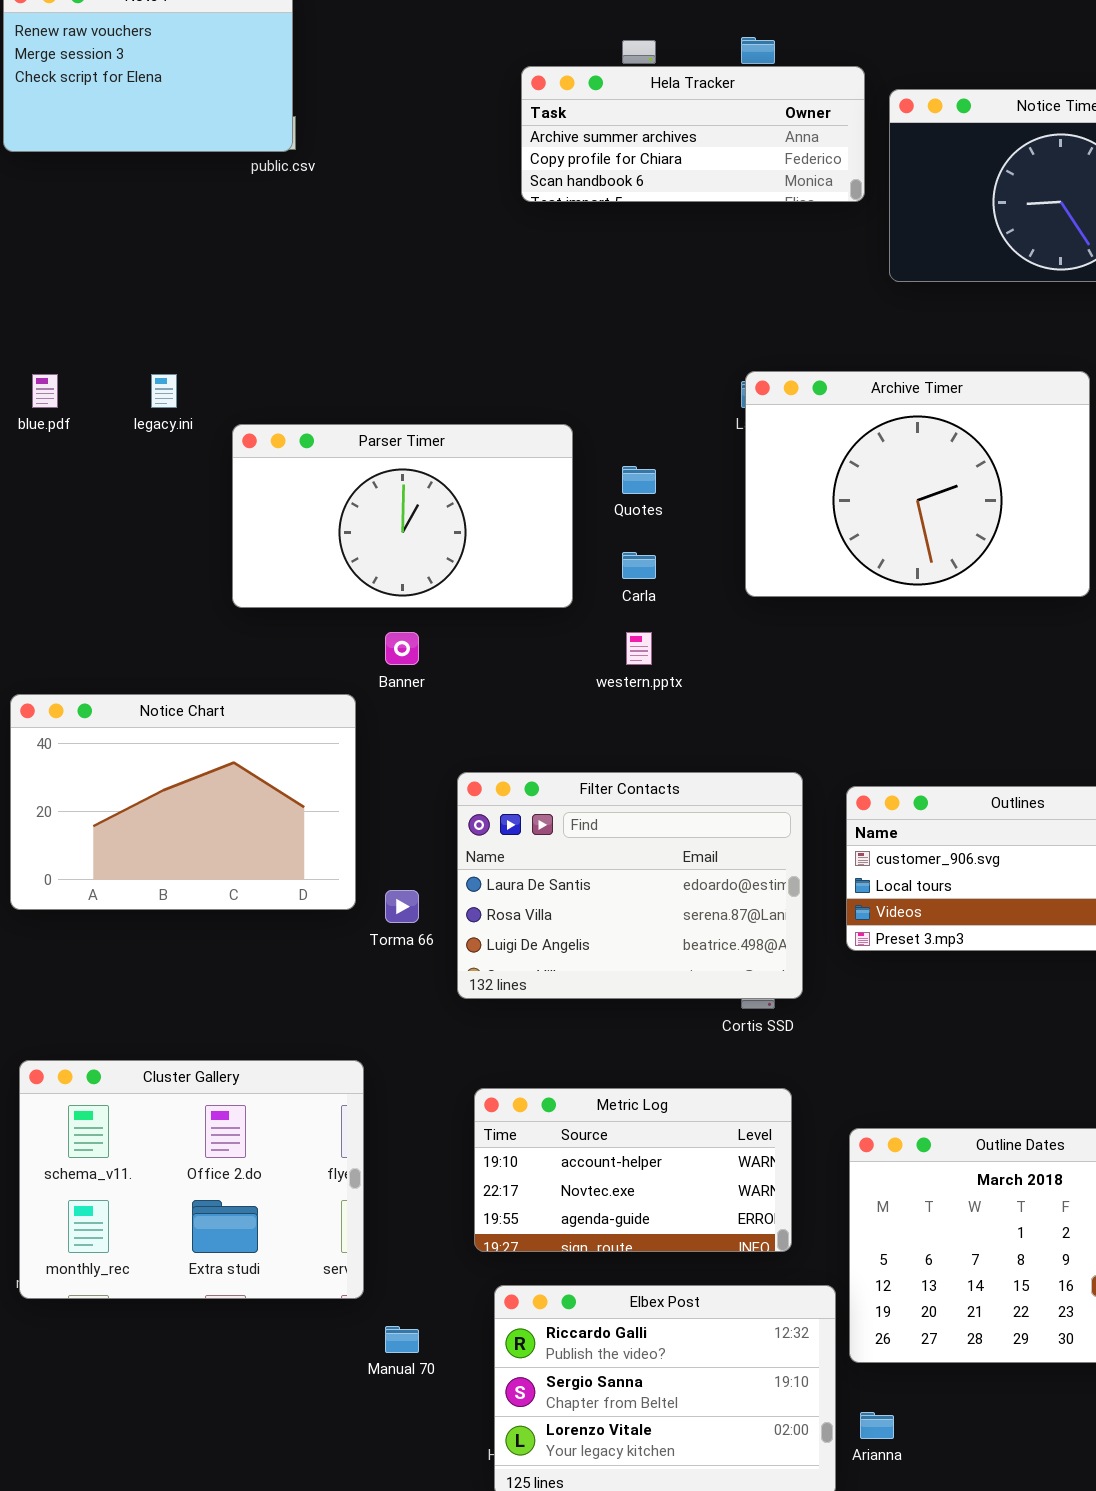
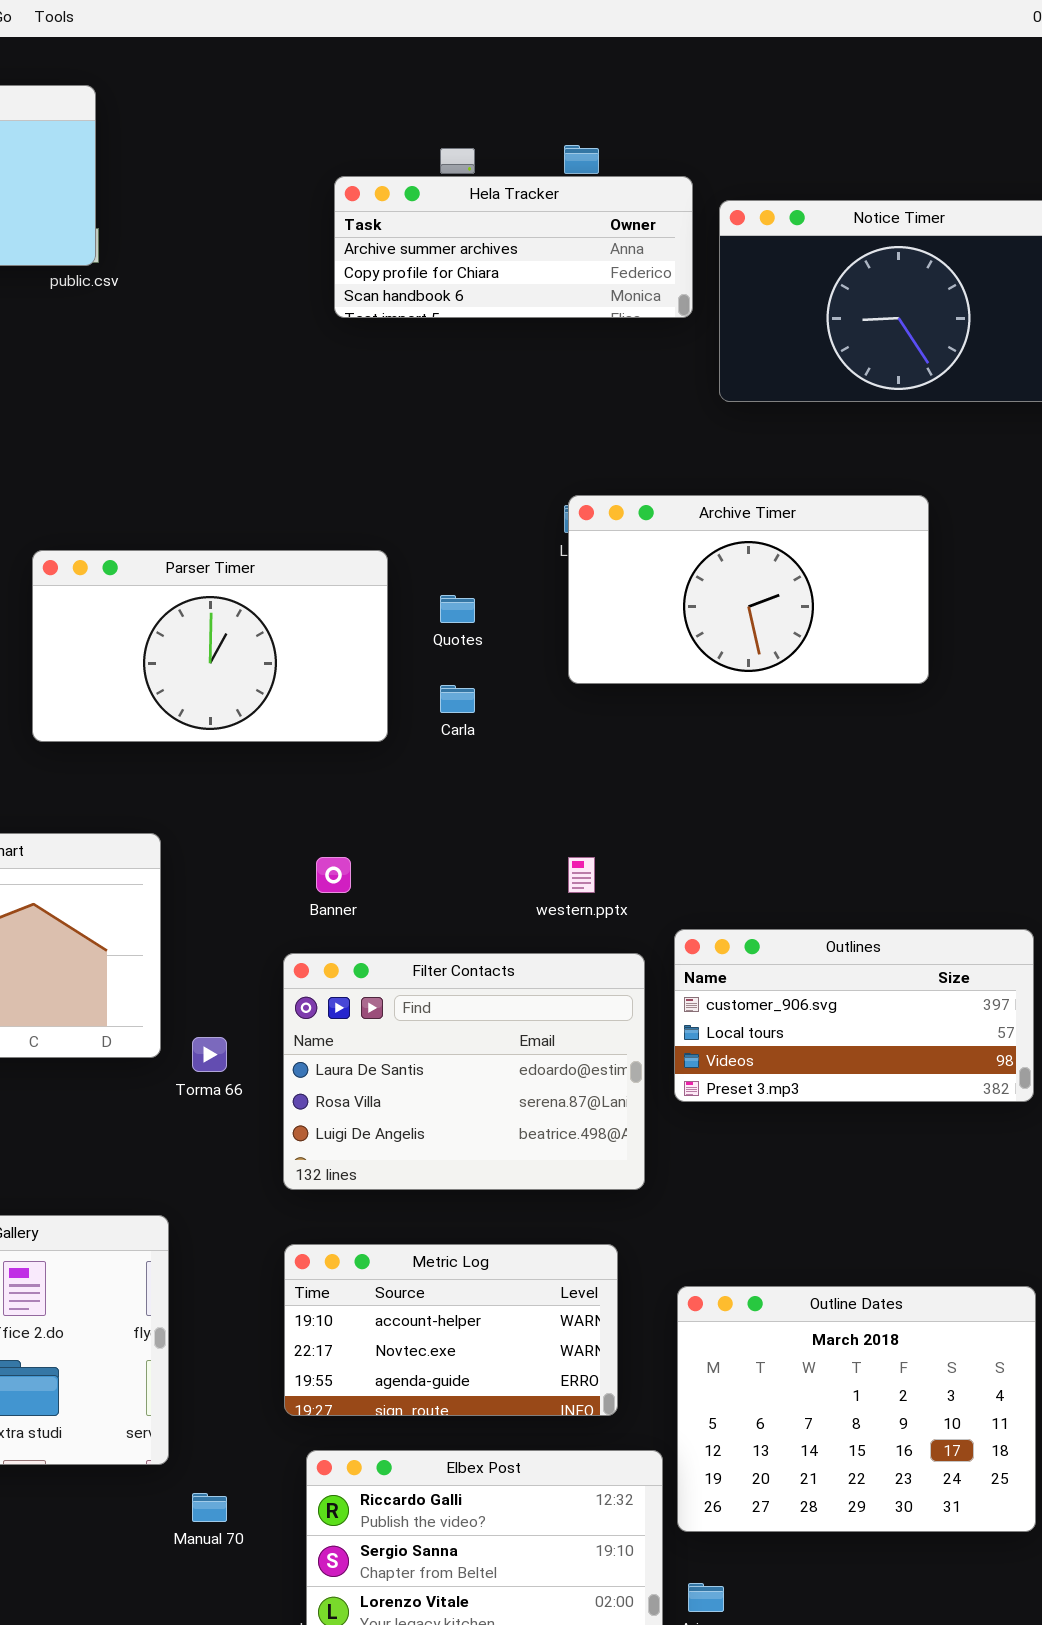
Archive Timer: [745,371,1090,597] -> [568,495,929,684], resized
Banner: [385,632,419,665] -> [316,857,351,893], moved
western.pptx: [626,632,652,665] -> [568,857,595,893], moved
Filter Contacts: [457,772,803,999] -> [283,953,645,1190], moved

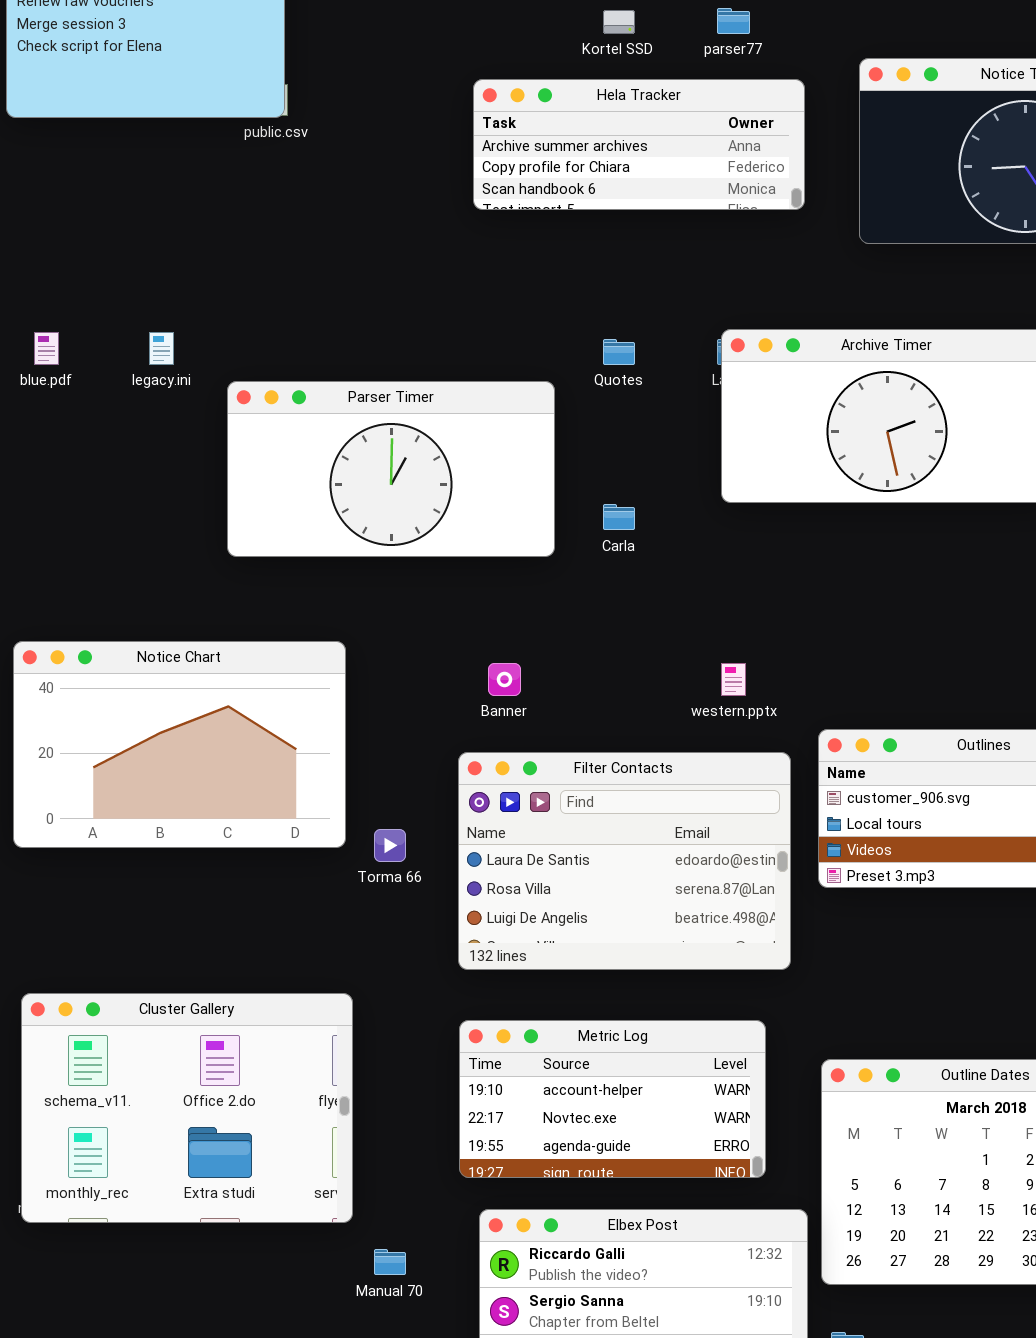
Hela Tracker: [334,176,693,318] -> [473,79,805,210], moved
Quotes: [440,595,475,623] -> [603,339,635,365], moved

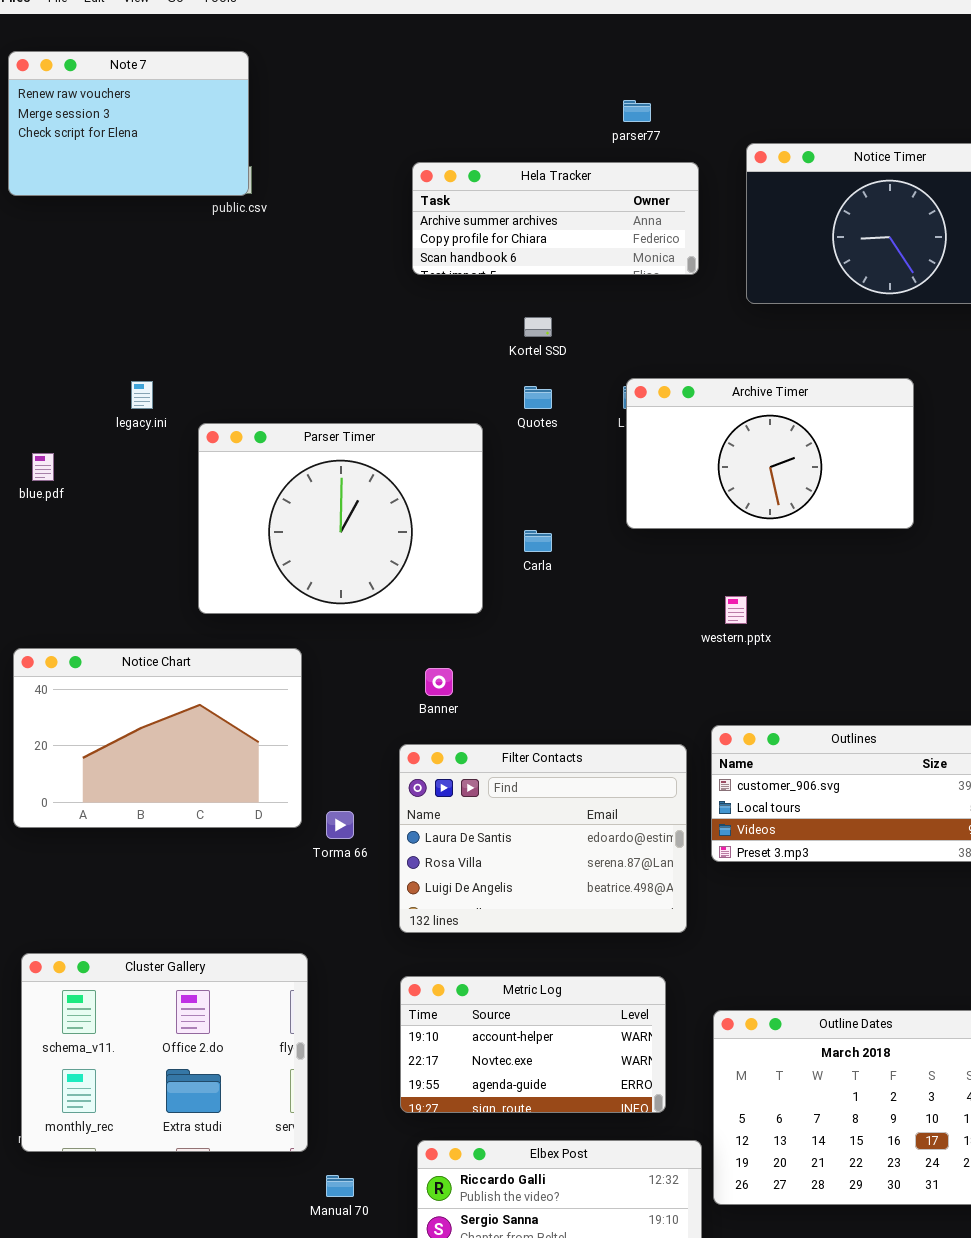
Kortel SSD: [603,10,635,34] -> [524,317,552,337], moved
blue.pdf: [34,332,59,365] -> [32,453,54,481], moved
Parser Timer: [227,381,555,557] -> [198,423,483,614], resized
western.pptx: [721,663,746,696] -> [725,596,747,624], moved

